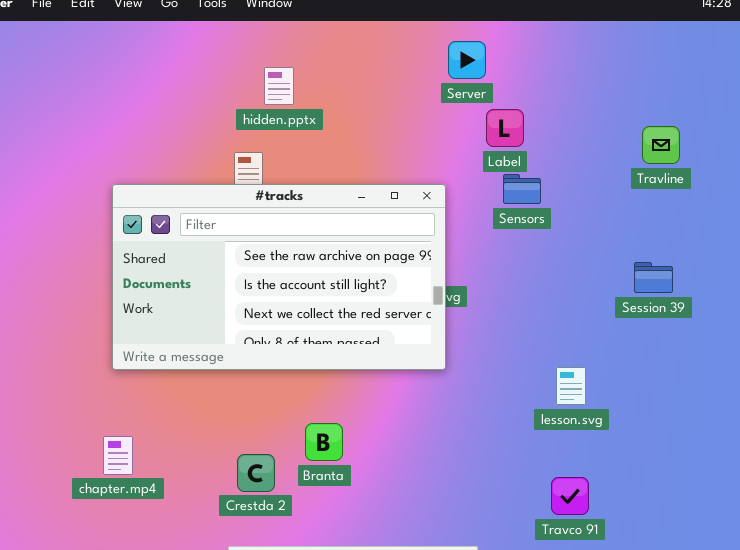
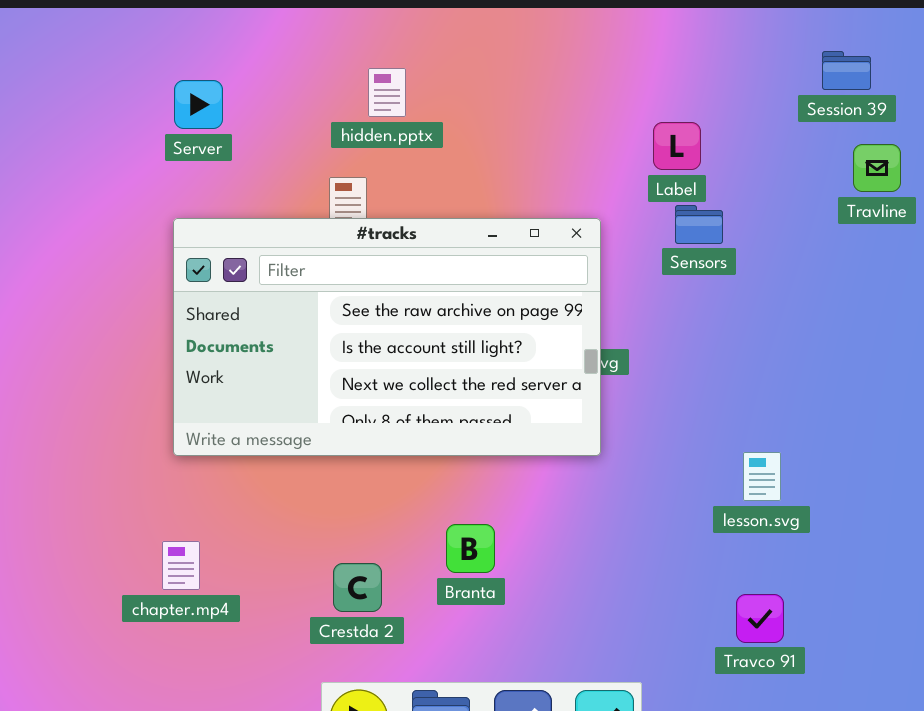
Server: [448,41,486,79] -> [174,80,223,129], moved
Session 39: [634,262,673,293] -> [822,51,871,90], moved
Branta: [305,423,343,461] -> [446,524,495,573], moved

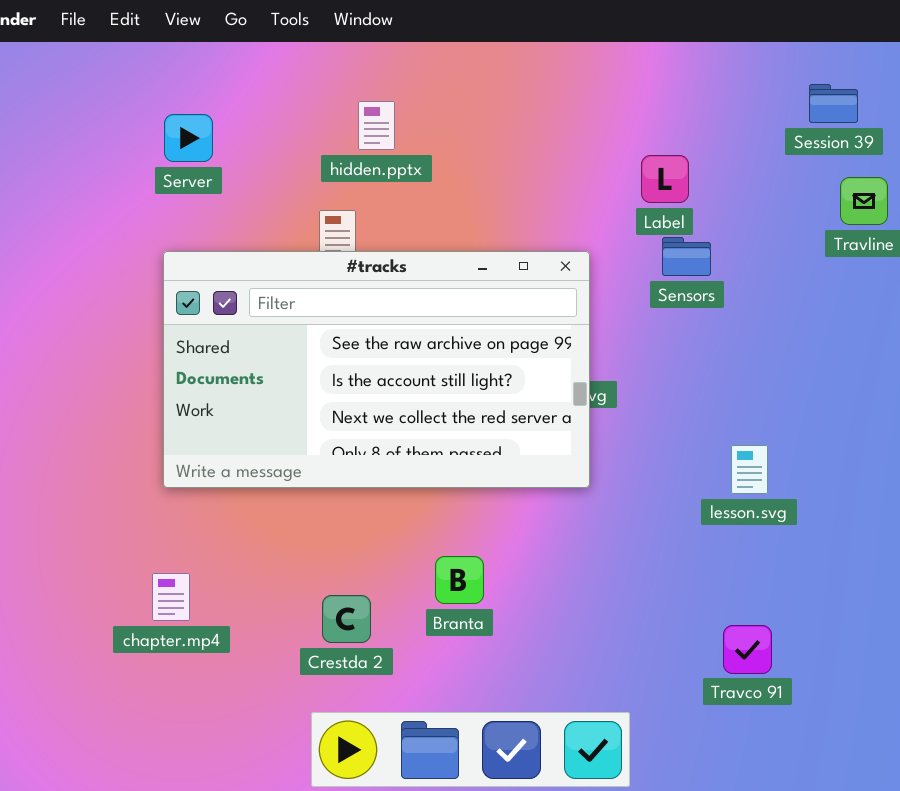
lesson.svg: [743,452,781,501] -> [731,445,768,494], moved

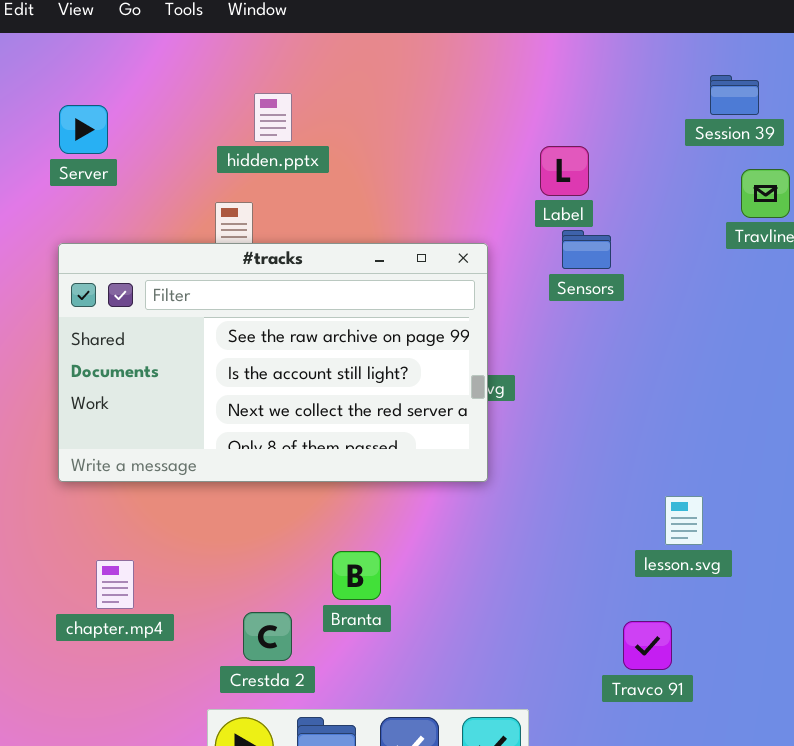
lesson.svg: [731,445,768,494] -> [665,496,703,545], moved
chapter.mp4: [152,573,190,621] -> [96,560,134,609], moved
Crestda 2: [322,595,371,643] -> [243,612,292,661], moved

